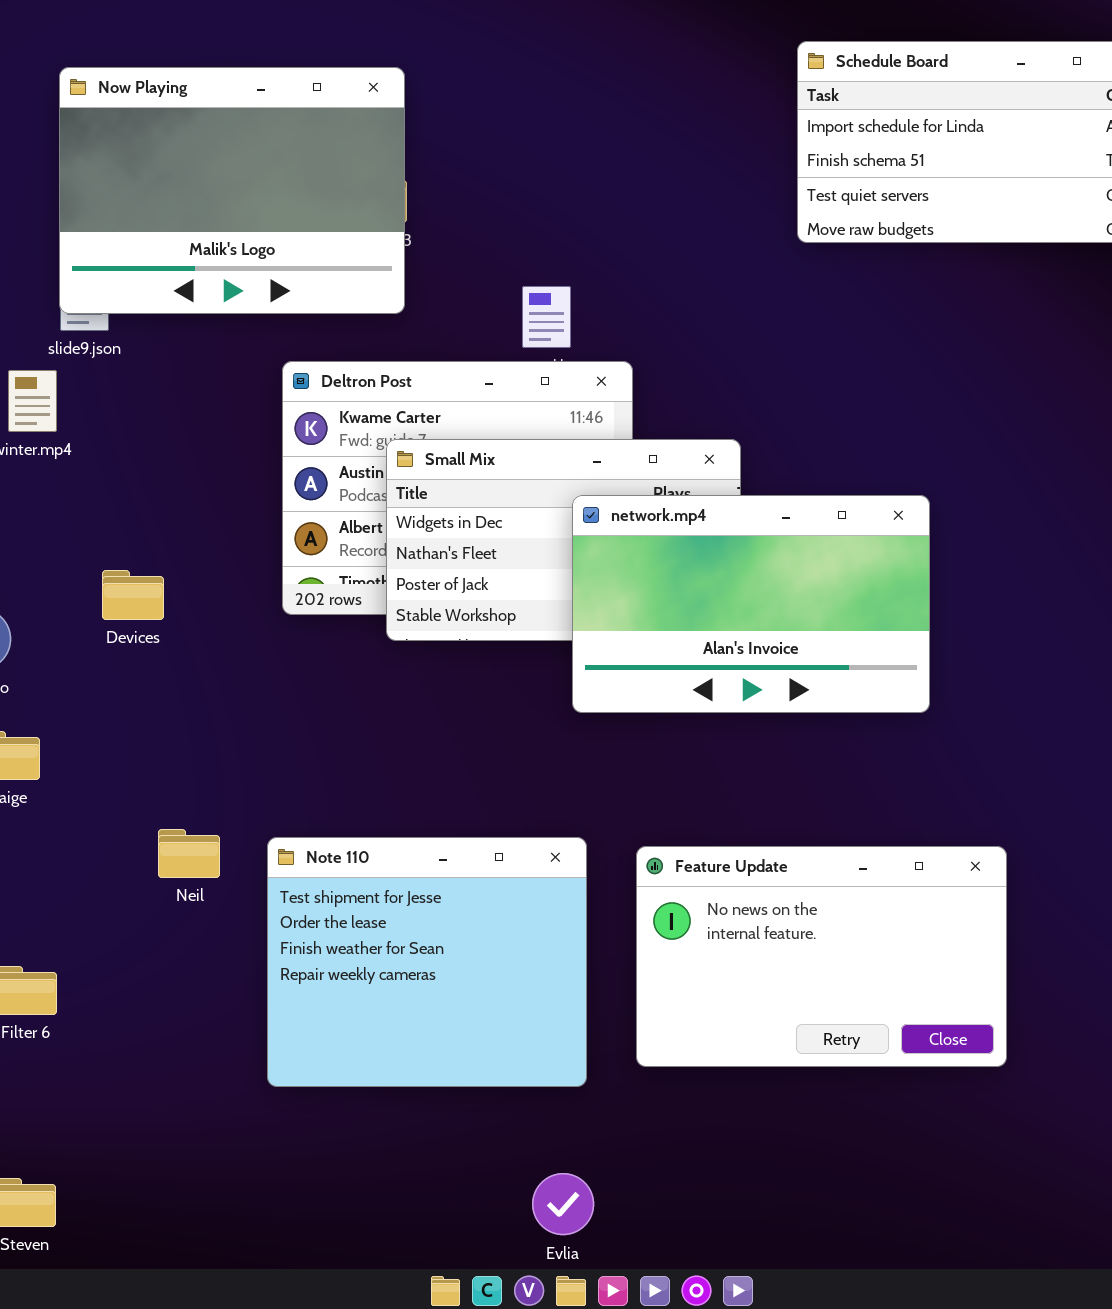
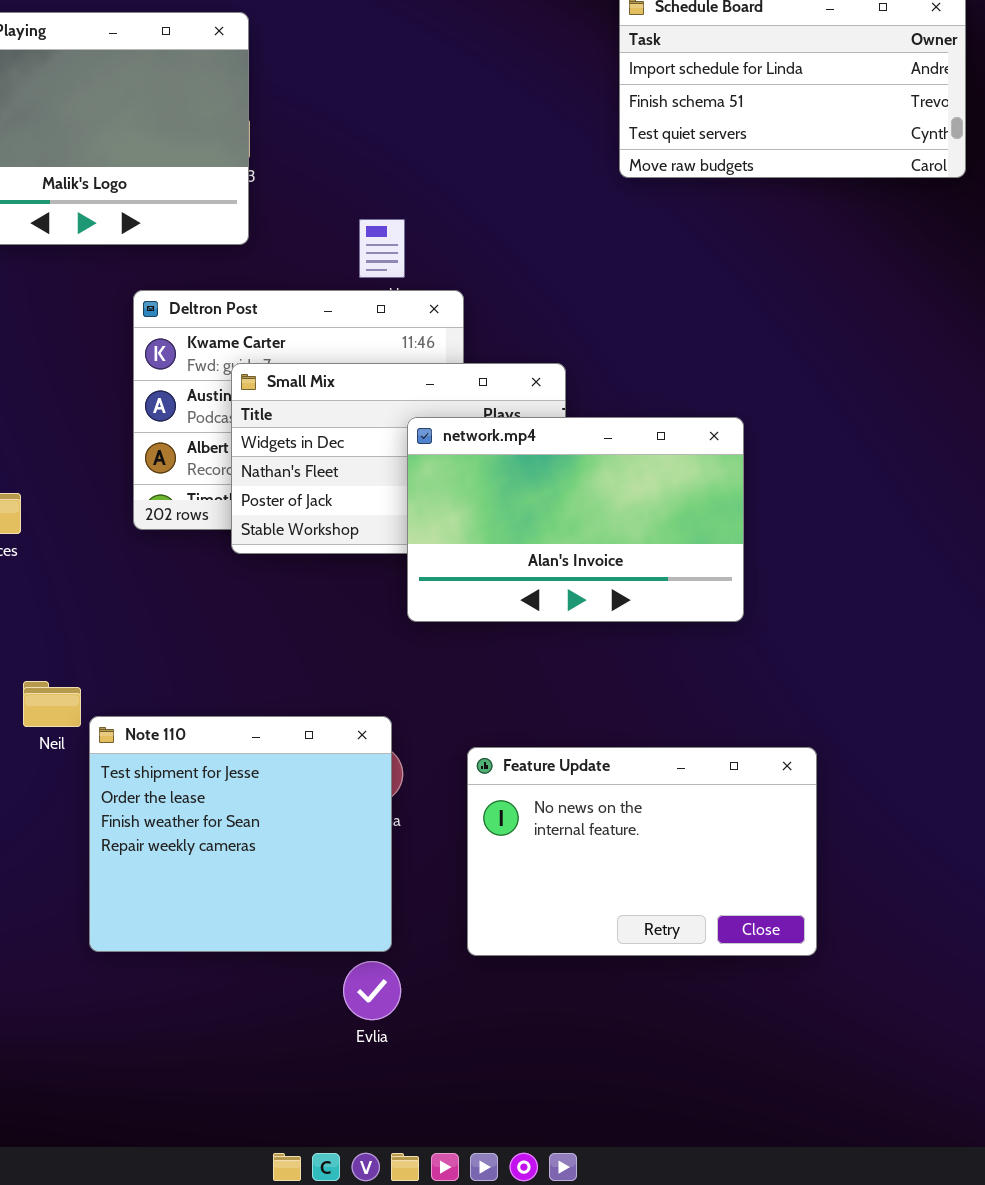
Neil: [158,829,220,878] -> [23,681,81,727], moved
Note 110: [267,837,587,1087] -> [89,716,392,952], moved
Evlia: [532,1173,594,1235] -> [343,961,401,1020], moved

